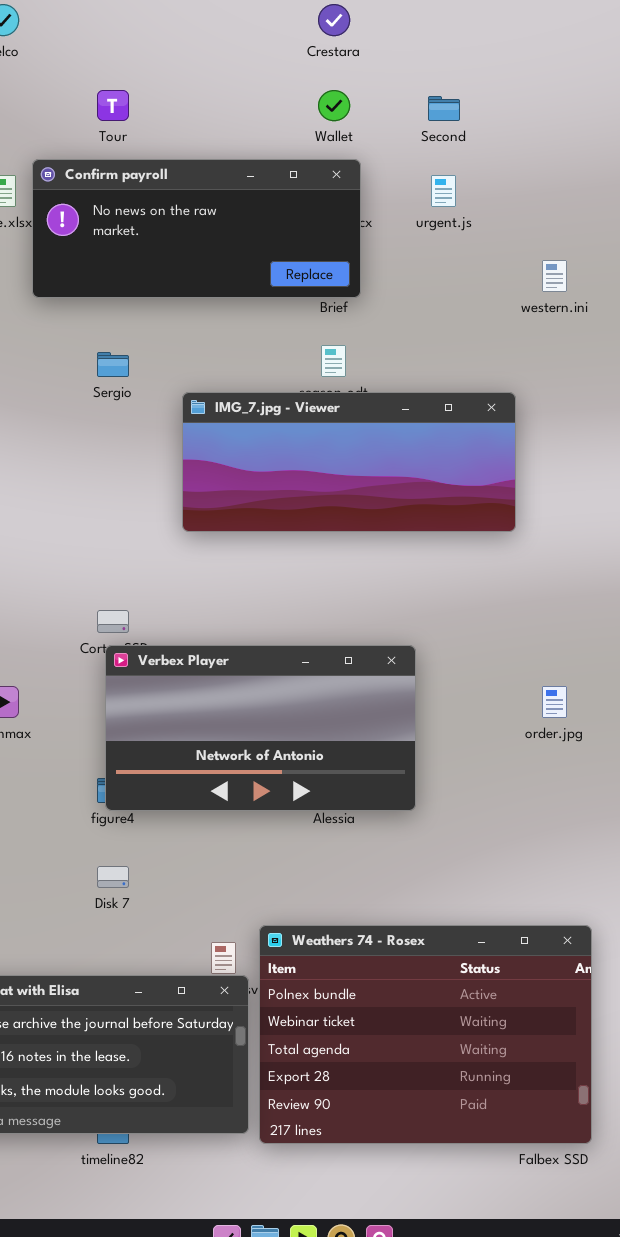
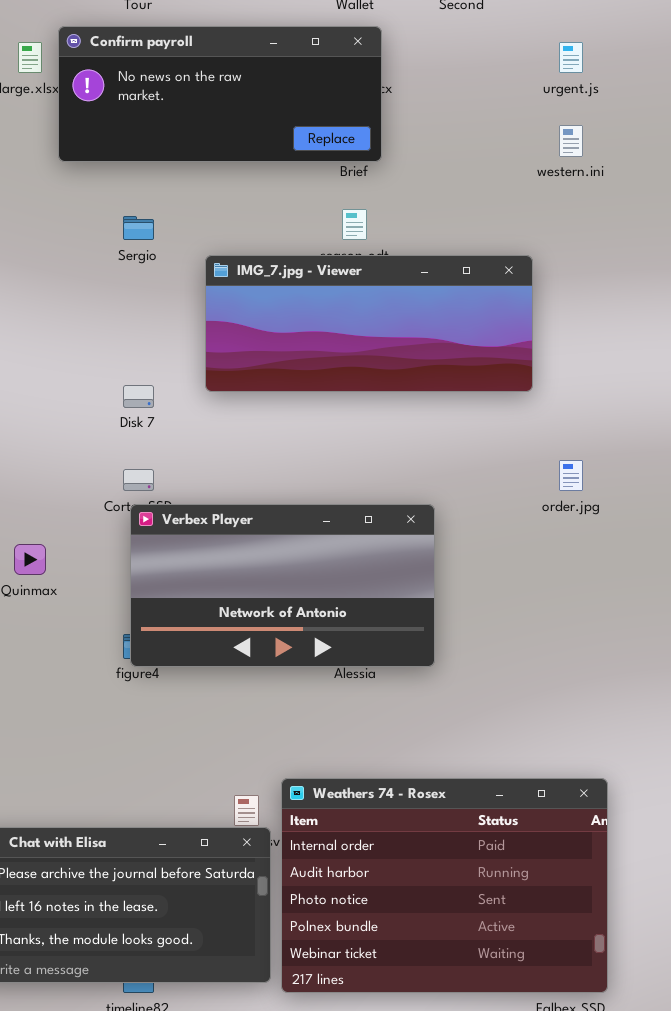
urgent.js: [431,175,456,207] -> [559,42,583,73], moved
order.jpg: [542,686,567,718] -> [559,460,583,491], moved
Disk 7: [97,866,129,888] -> [123,385,154,408], moved
Weathers 74 - Rosex: [259,925,592,1144] -> [281,778,608,993], scrolled up 3 rows

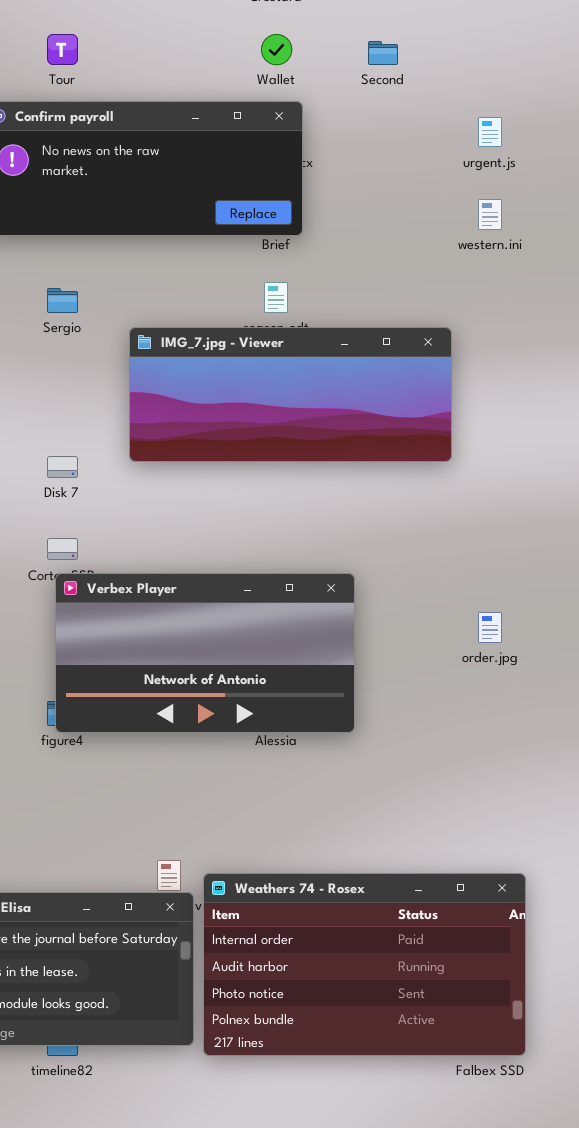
order.jpg: [559,460,583,491] -> [478,612,502,643], moved
Weathers 74 - Rosex: [281,778,608,993] -> [203,873,526,1056], resized

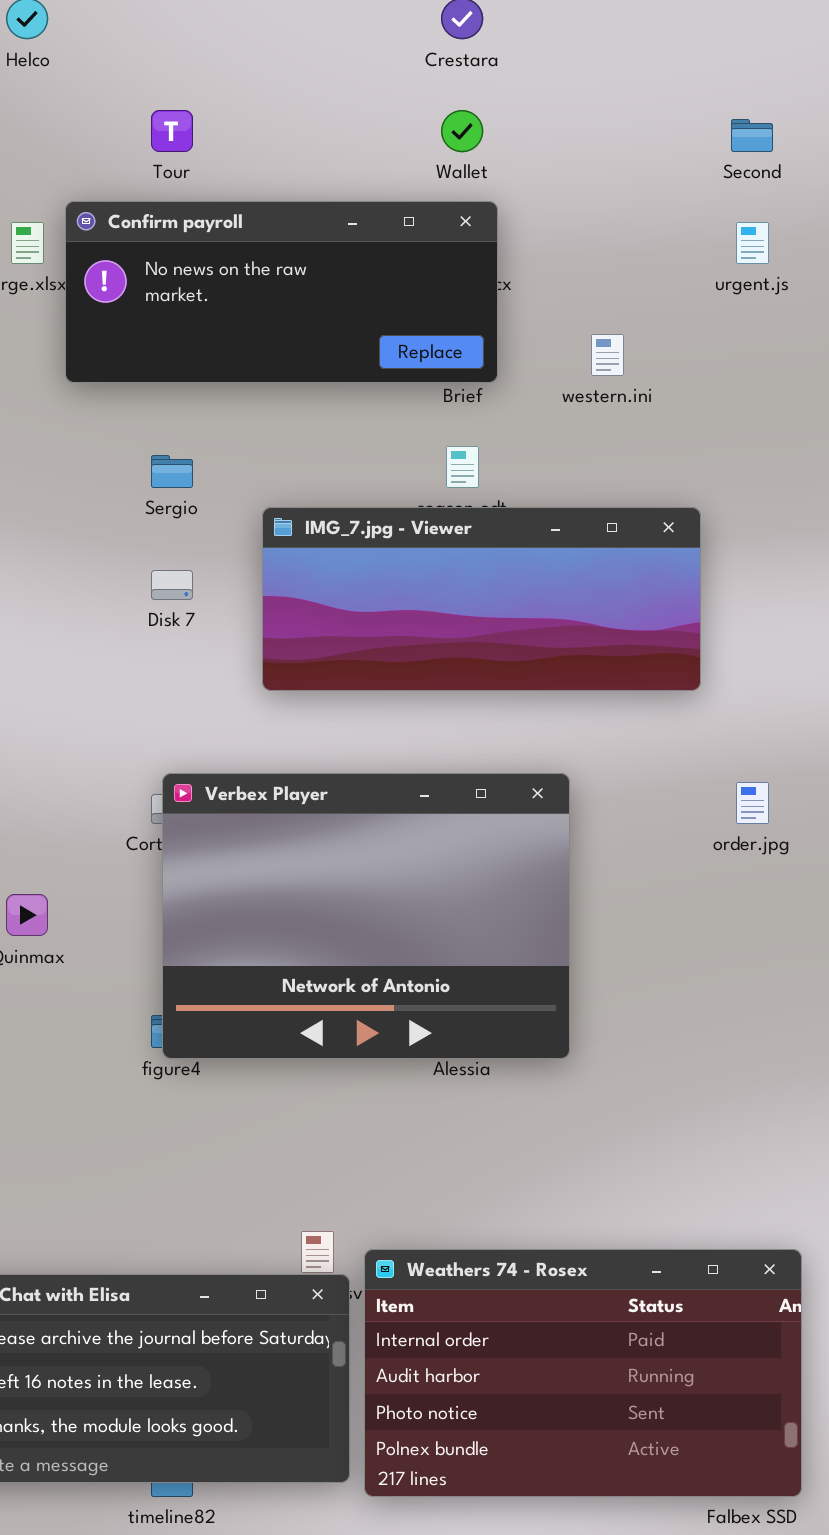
Second: [368,41,398,65] -> [731,119,773,152], moved
western.ini: [478,199,502,230] -> [591,334,624,376], moved
Disk 7: [47,456,78,478] -> [151,570,193,600], moved
Verbex Player: [55,573,355,733] -> [162,773,570,1059], resized
order.jpg: [478,612,502,643] -> [736,782,769,824], moved

